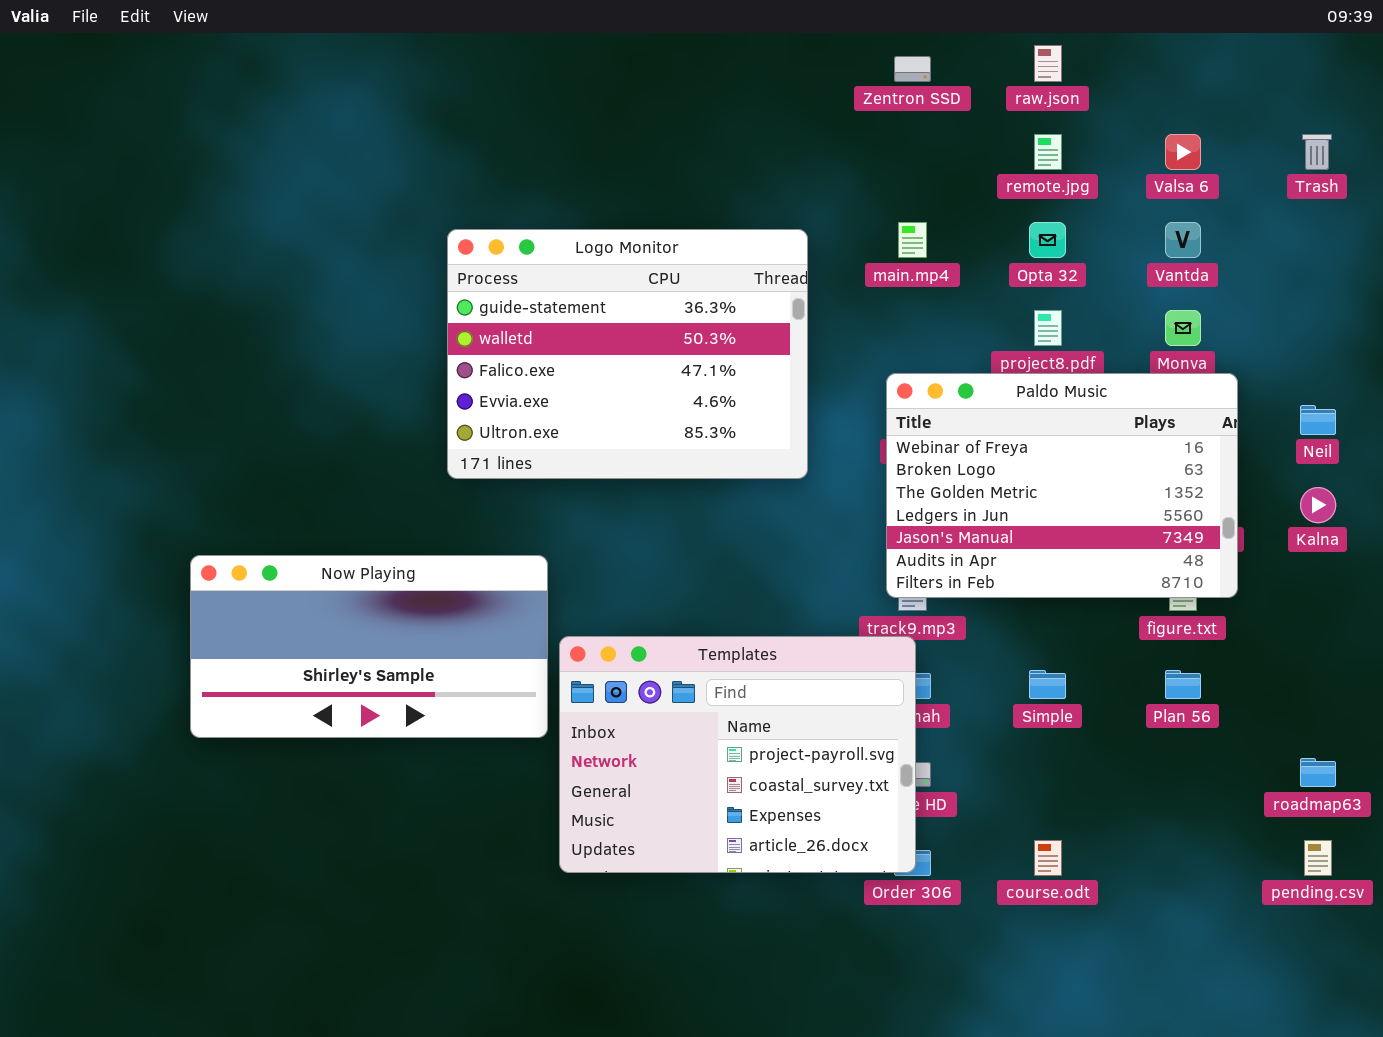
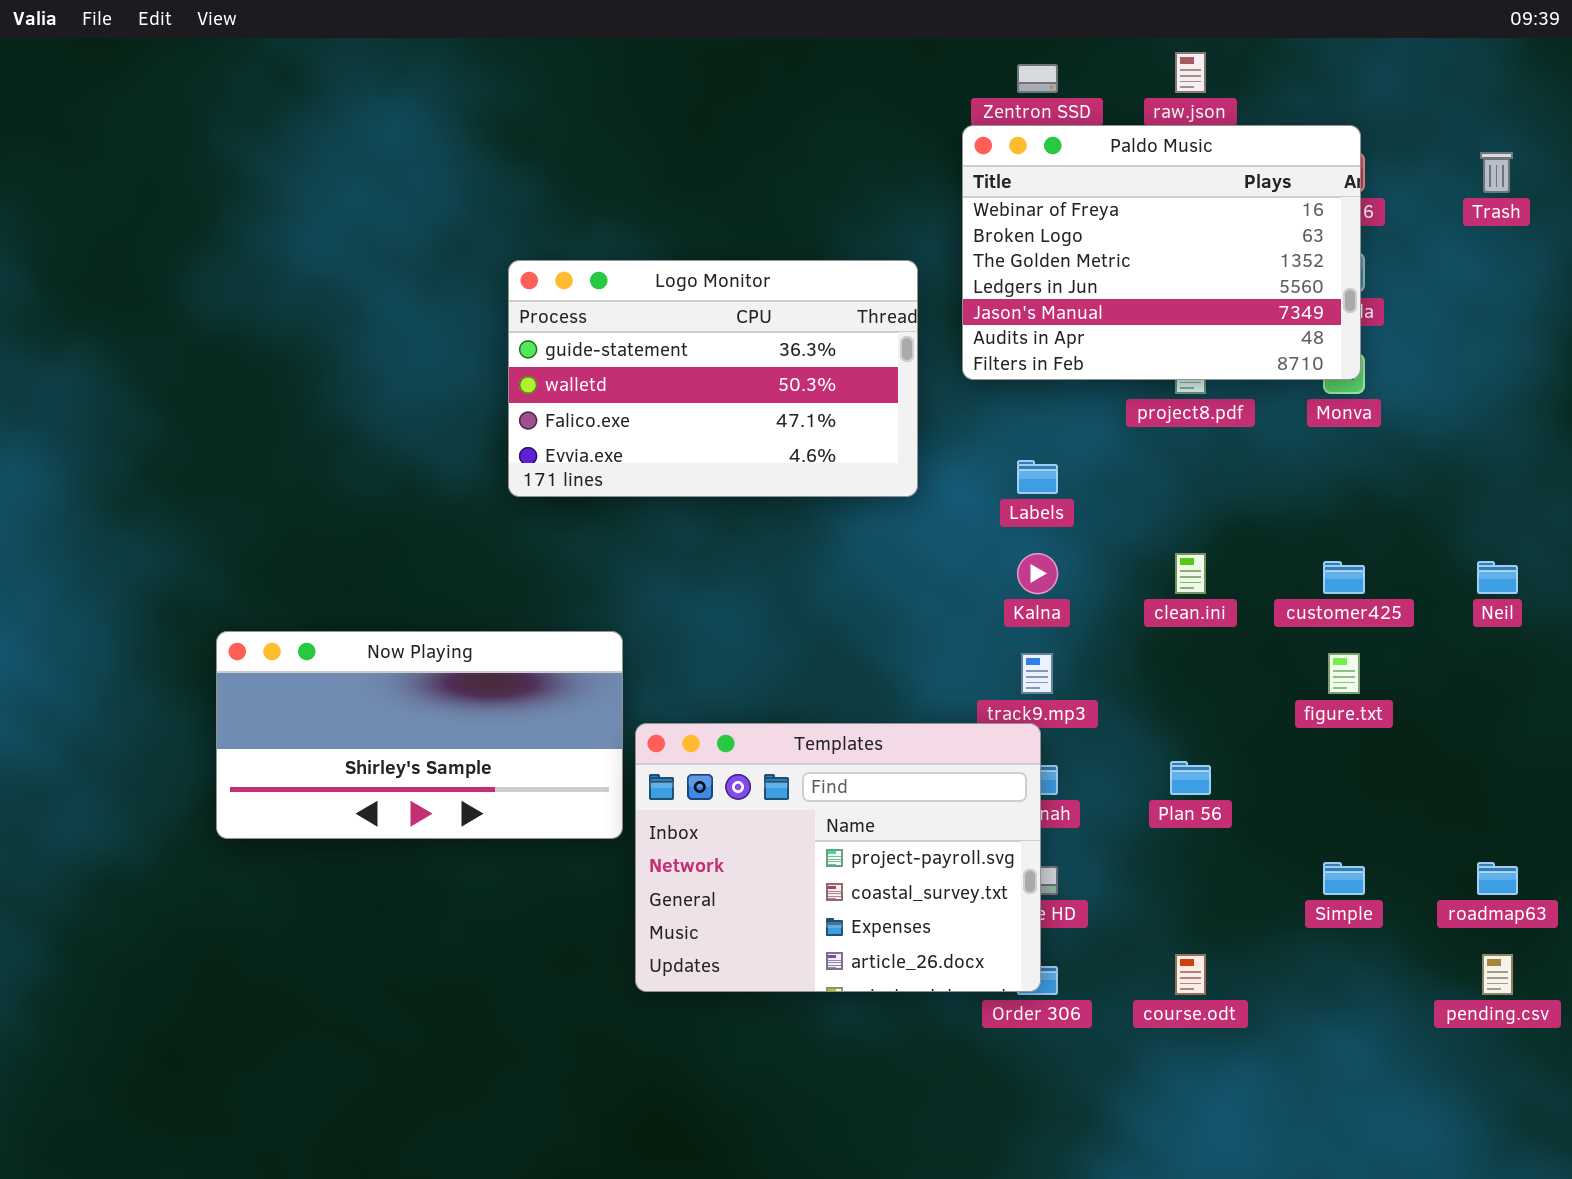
Logo Monitor: [447,229,808,479] -> [508,260,918,497], resized
Paldo Music: [886,373,1238,598] -> [962,125,1361,380], moved
Neil: [1300,405,1336,435] -> [1477,561,1518,594], moved
Kalna: [1300,487,1336,523] -> [1017,553,1058,594], moved
Simple: [1029,670,1066,699] -> [1323,862,1365,895], moved
Plan 56: [1165,670,1201,699] -> [1170,761,1211,795], moved

